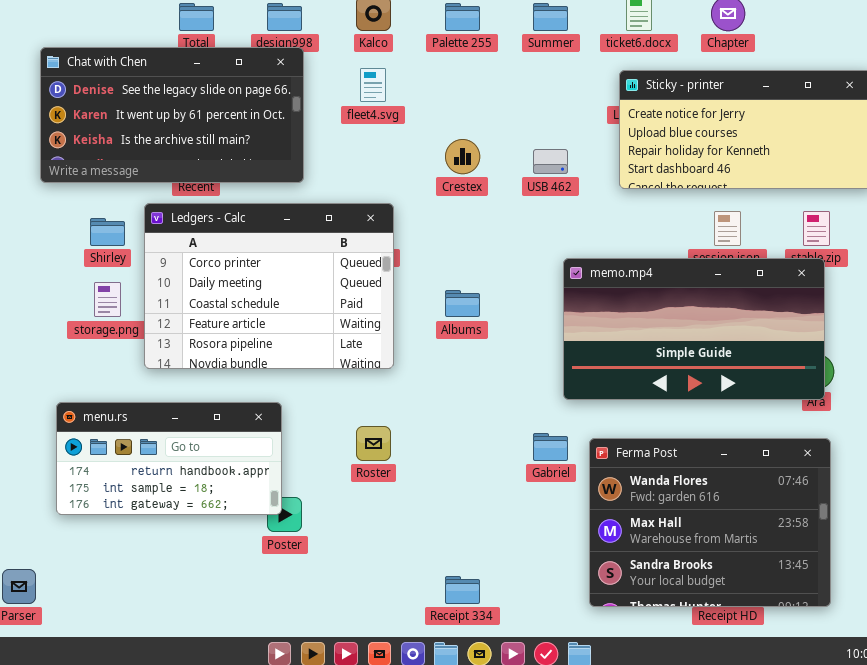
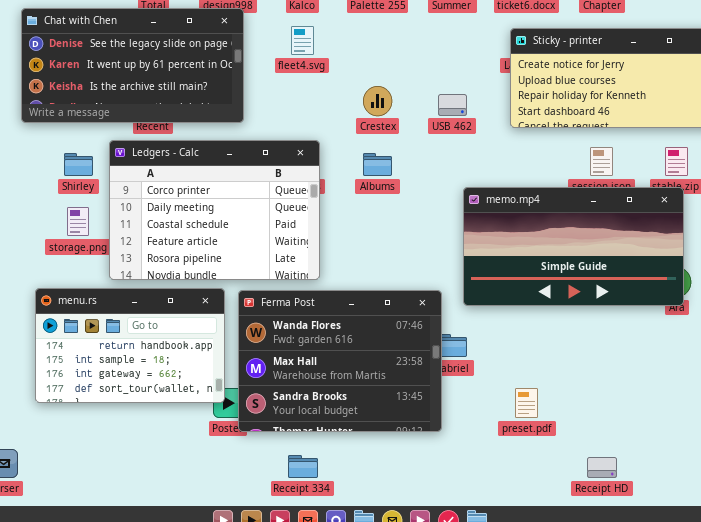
Albums: [445,290,480,317] -> [363,153,392,176], moved
menu.rs: [56,402,282,515] -> [35,288,225,403], resized
Ferma Post: [589,438,831,607] -> [238,290,442,432], moved
Receipt 334: [445,576,480,604] -> [288,455,318,478], moved

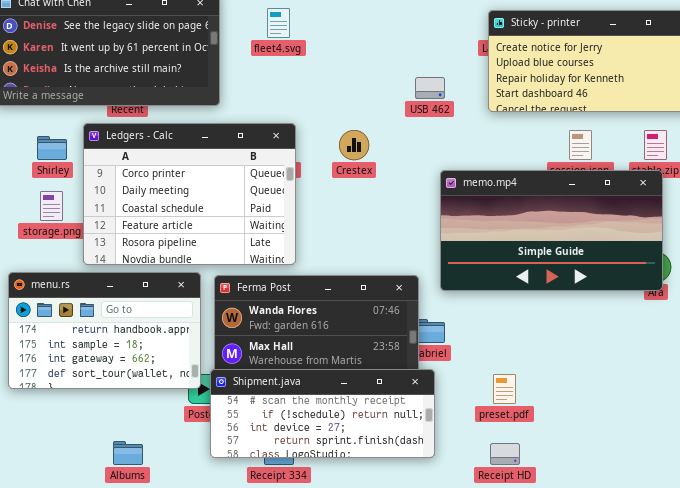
Crestex: [363,86,392,116] -> [339,130,369,160], moved
Albums: [363,153,392,176] -> [113,441,143,465], moved
Shipment.java: none -> [210,369,435,458], opened
Receipt HD: [587,457,617,478] -> [490,443,520,465], moved

